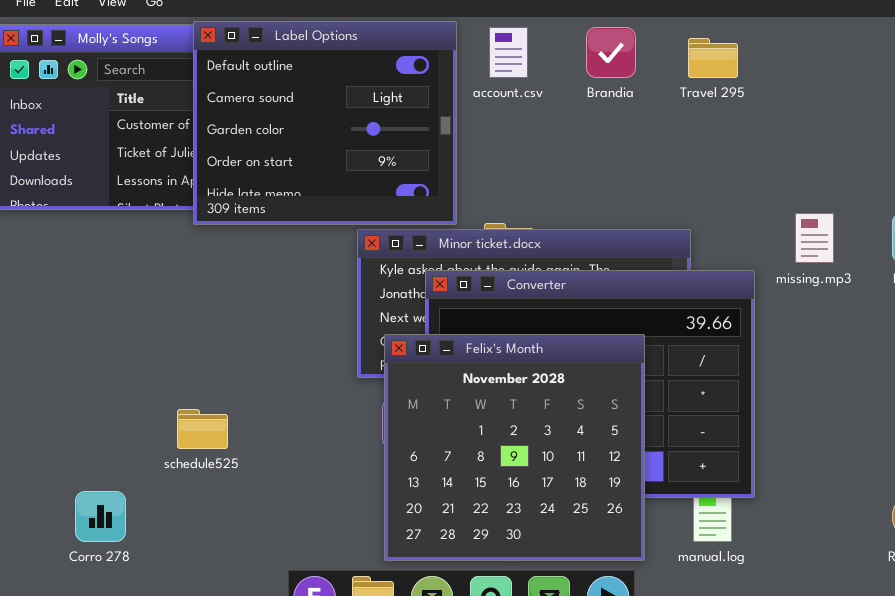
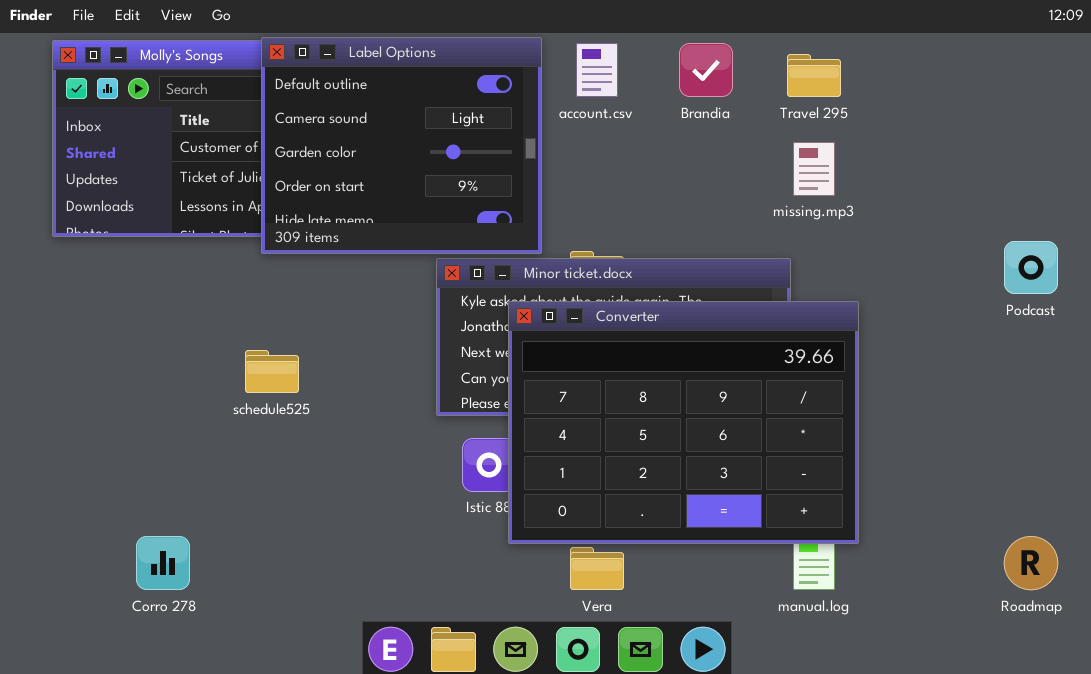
missing.mp3: [795,213,834,263] -> [793,142,835,196], moved
Felix's Month: [384,334,645,561] -> none, closed
schedule525: [177,409,228,449] -> [245,350,299,393], moved

